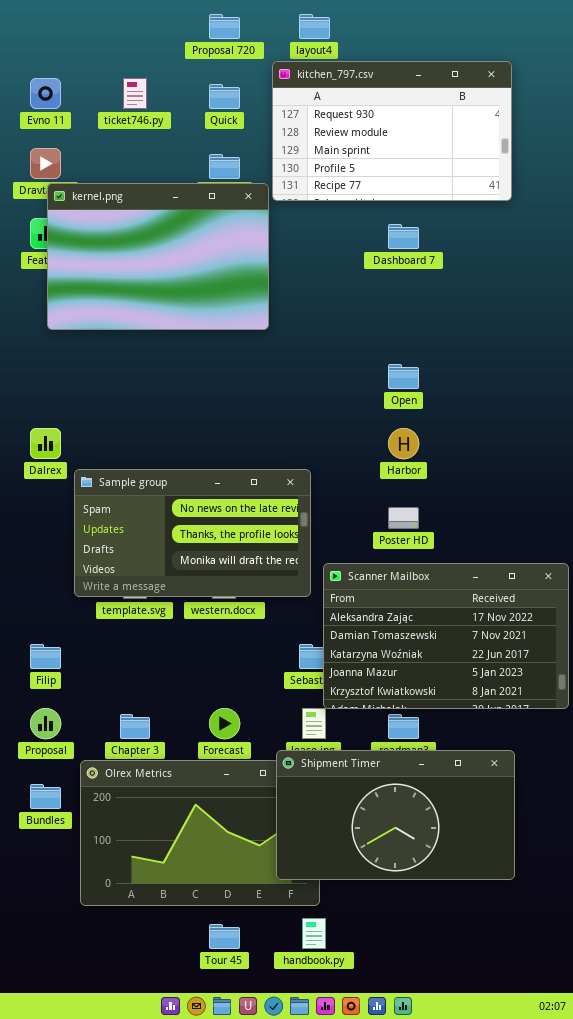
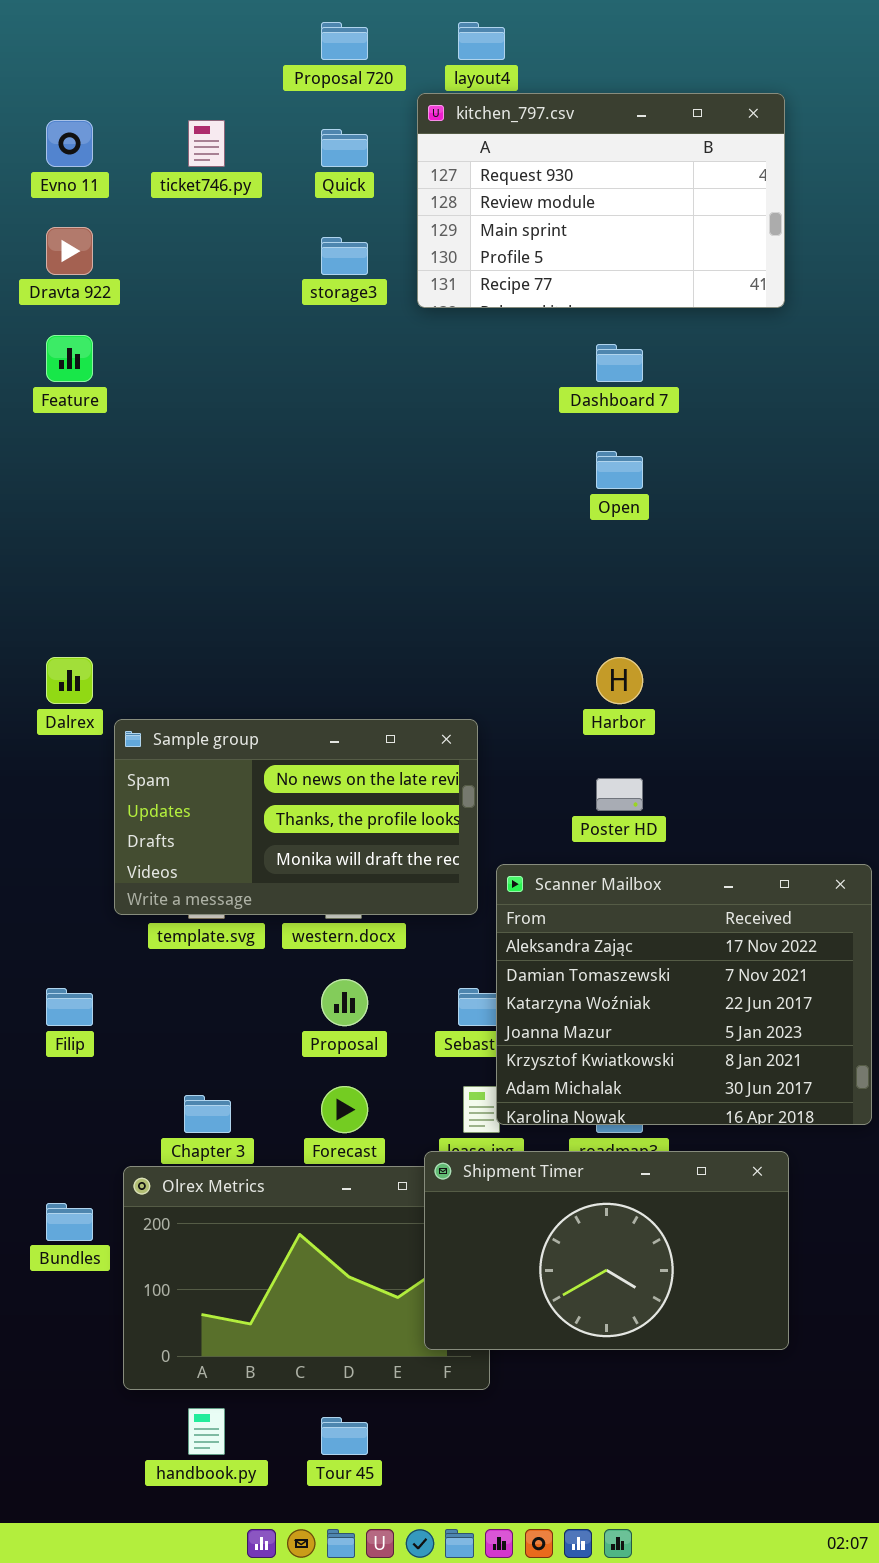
kernel.png: [47,183,269,330] -> none, closed
Open: [388,364,419,389] -> [596,451,643,489], moved
Scanner Mailbox: [323,563,569,709] -> [496,864,872,1125], resized
Proposal: [30,708,61,739] -> [321,979,368,1026], moved
handbook.py: [302,918,326,949] -> [188,1408,225,1455], moved

